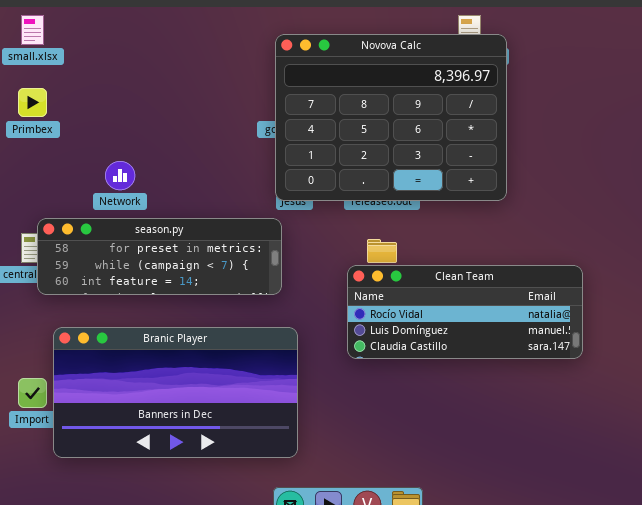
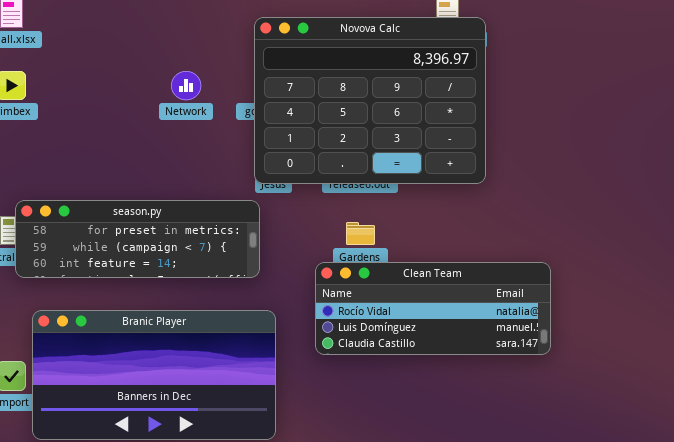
Network: [105,161,135,190] -> [171,71,201,100], moved
Clean Team: [347,265,583,359] -> [315,262,551,355], moved

